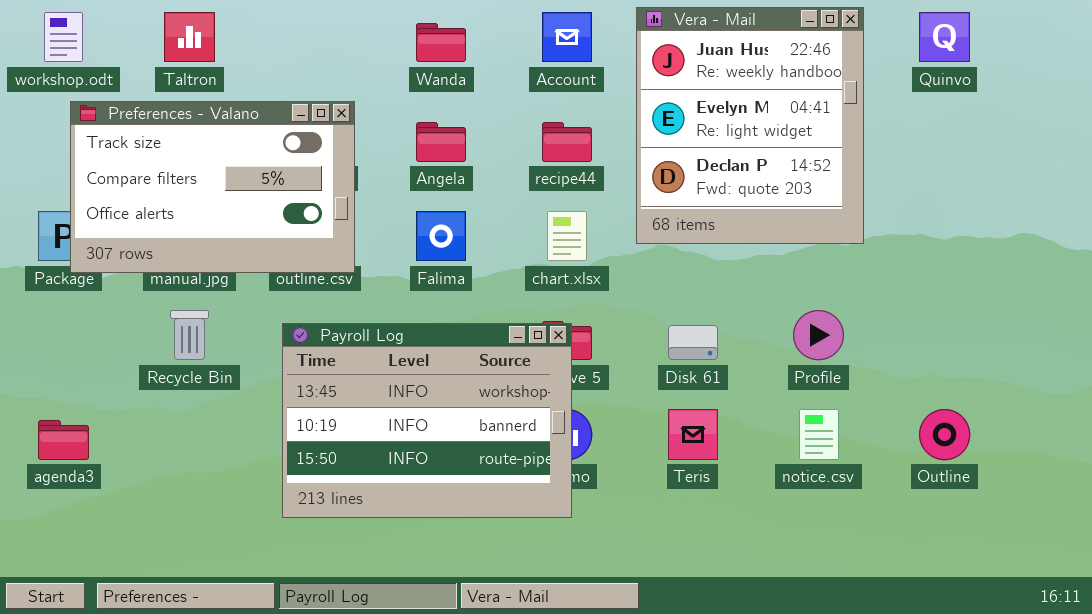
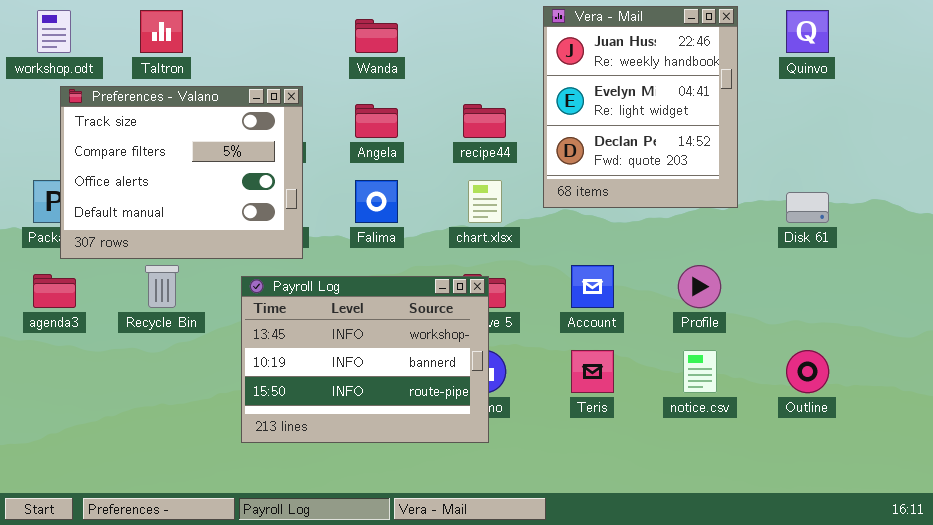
Account: [542,12,592,62] -> [571,265,614,308], moved
Preferences - Valano: [70,101,355,273] -> [60,86,303,259], resized
Disk 61: [668,325,718,360] -> [786,192,829,223], moved
agenda3: [38,420,89,460] -> [33,274,76,308], moved

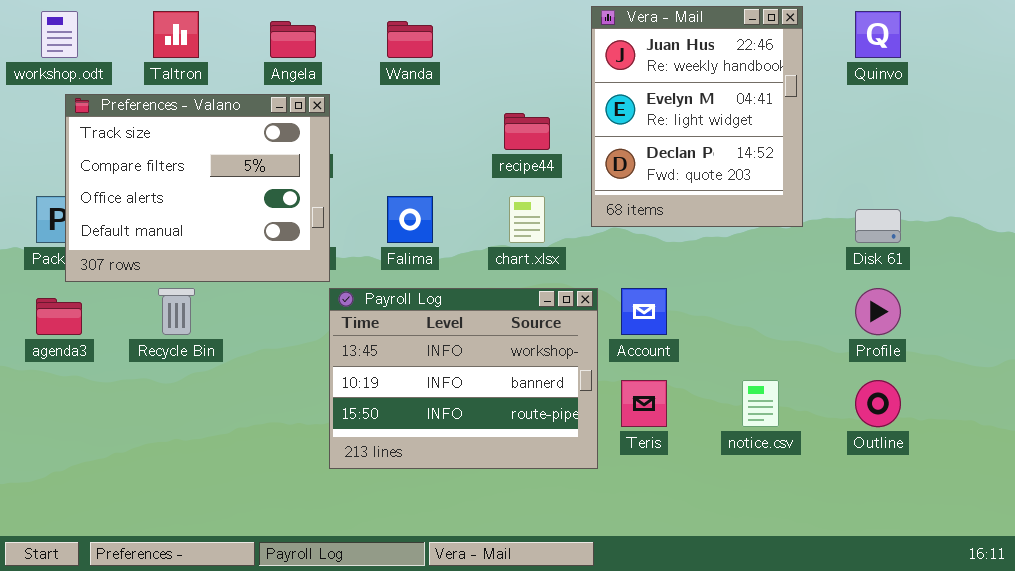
Angela: [355,104,398,138] -> [270,21,316,58], moved
Profile: [678,265,721,308] -> [855,288,901,335], moved
Payroll Log: [241,276,489,443] -> [329,288,598,469], moved

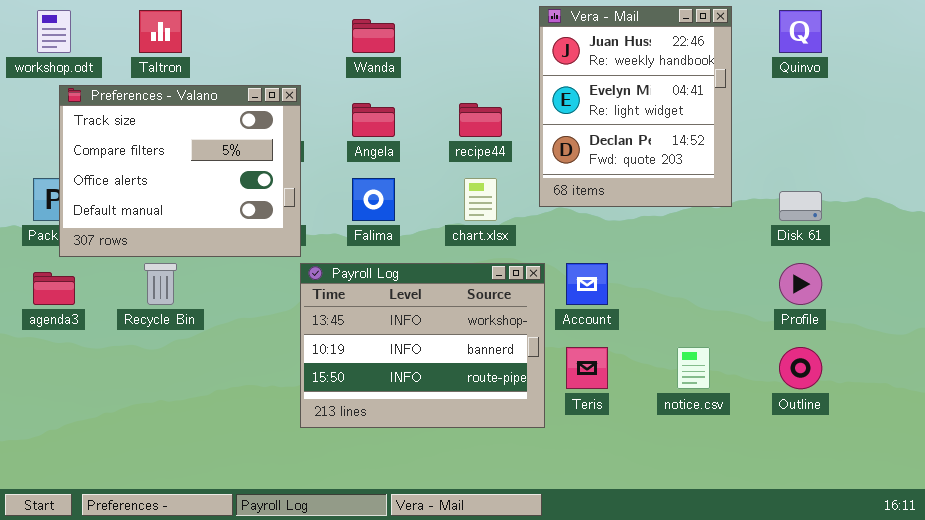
Angela: [270,21,316,58] -> [352,103,395,137], moved

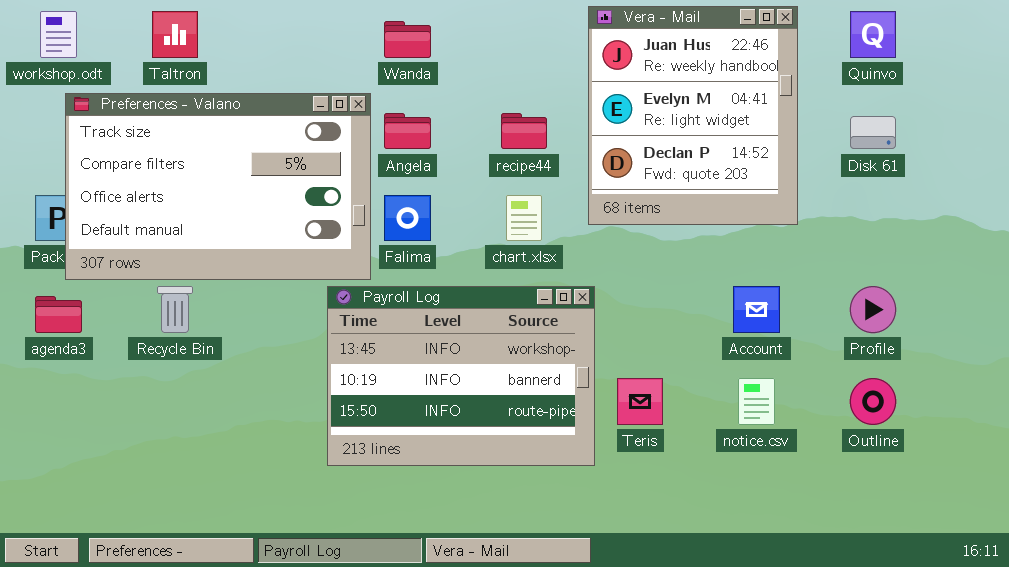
Preferences - Valano: [59,85,301,257] -> [65,93,371,280], resized
Disk 61: [779,191,822,221] -> [850,116,896,149], moved
Account: [566,263,608,305] -> [733,286,780,333], moved

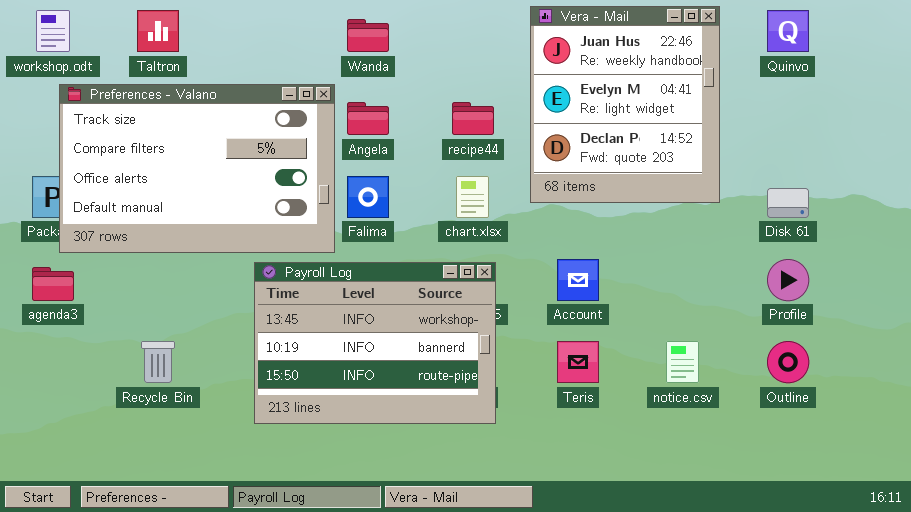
Disk 61: [850,116,896,149] -> [767,188,809,218], moved
Recycle Bin: [157,286,193,333] -> [141,341,175,383], moved
Payroll Log: [327,286,595,466] -> [254,262,496,424], moved
Account: [733,286,780,333] -> [557,259,599,301], moved

